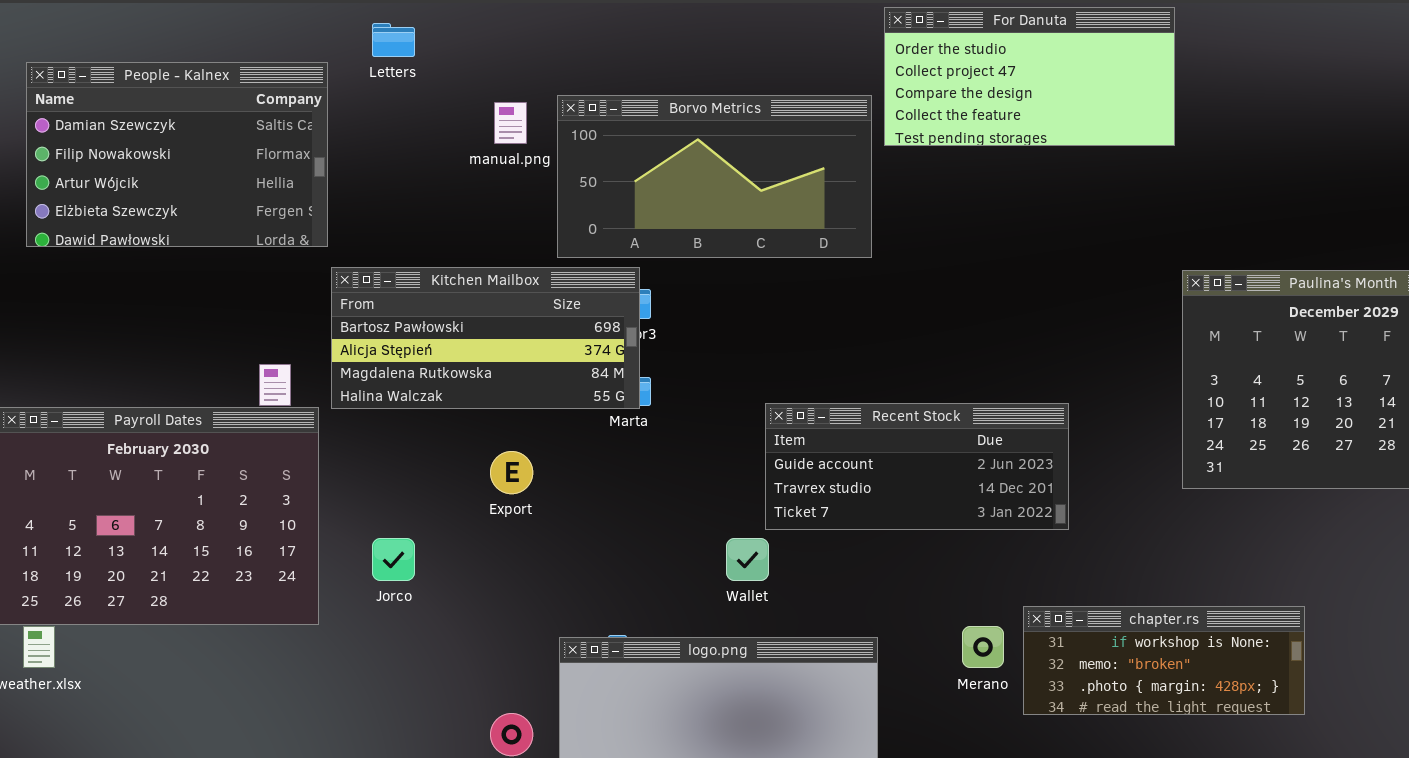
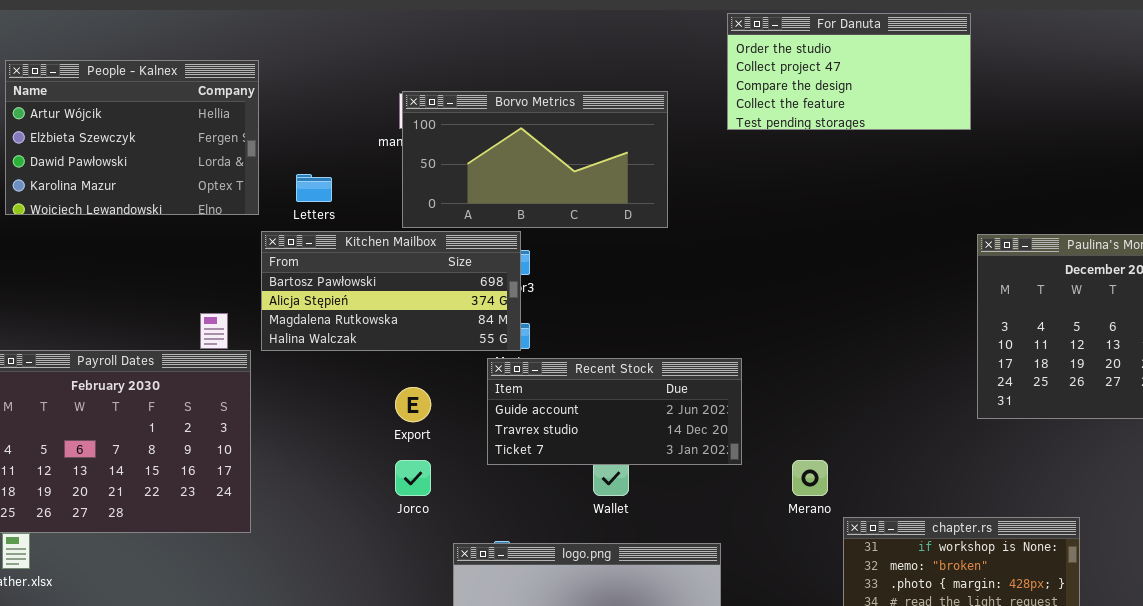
Letters: [372,23,415,57] -> [296,174,332,202], moved
People - Kalnex: [26,62,328,247] -> [5,60,259,215], scrolled down 2 rows
Borvo Metrics: [557,95,872,258] -> [402,91,668,228], moved
Recent Stock: [765,403,1069,530] -> [487,358,742,465], moved
Jorco: [372,538,415,581] -> [395,460,431,496], moved
Merano: [962,626,1004,668] -> [792,460,828,496], moved

